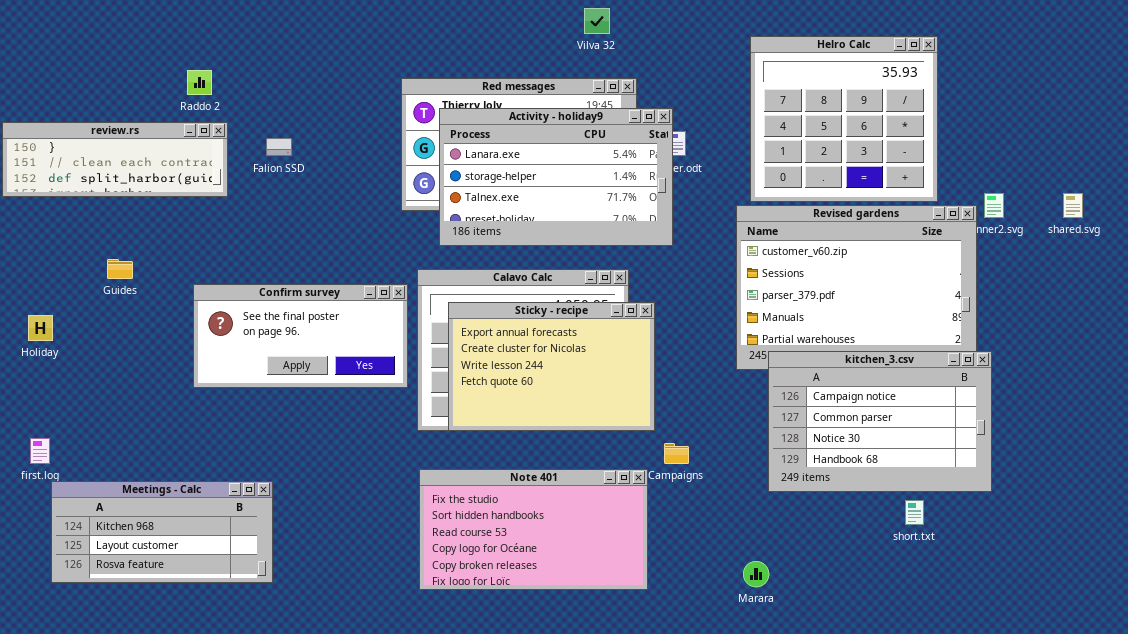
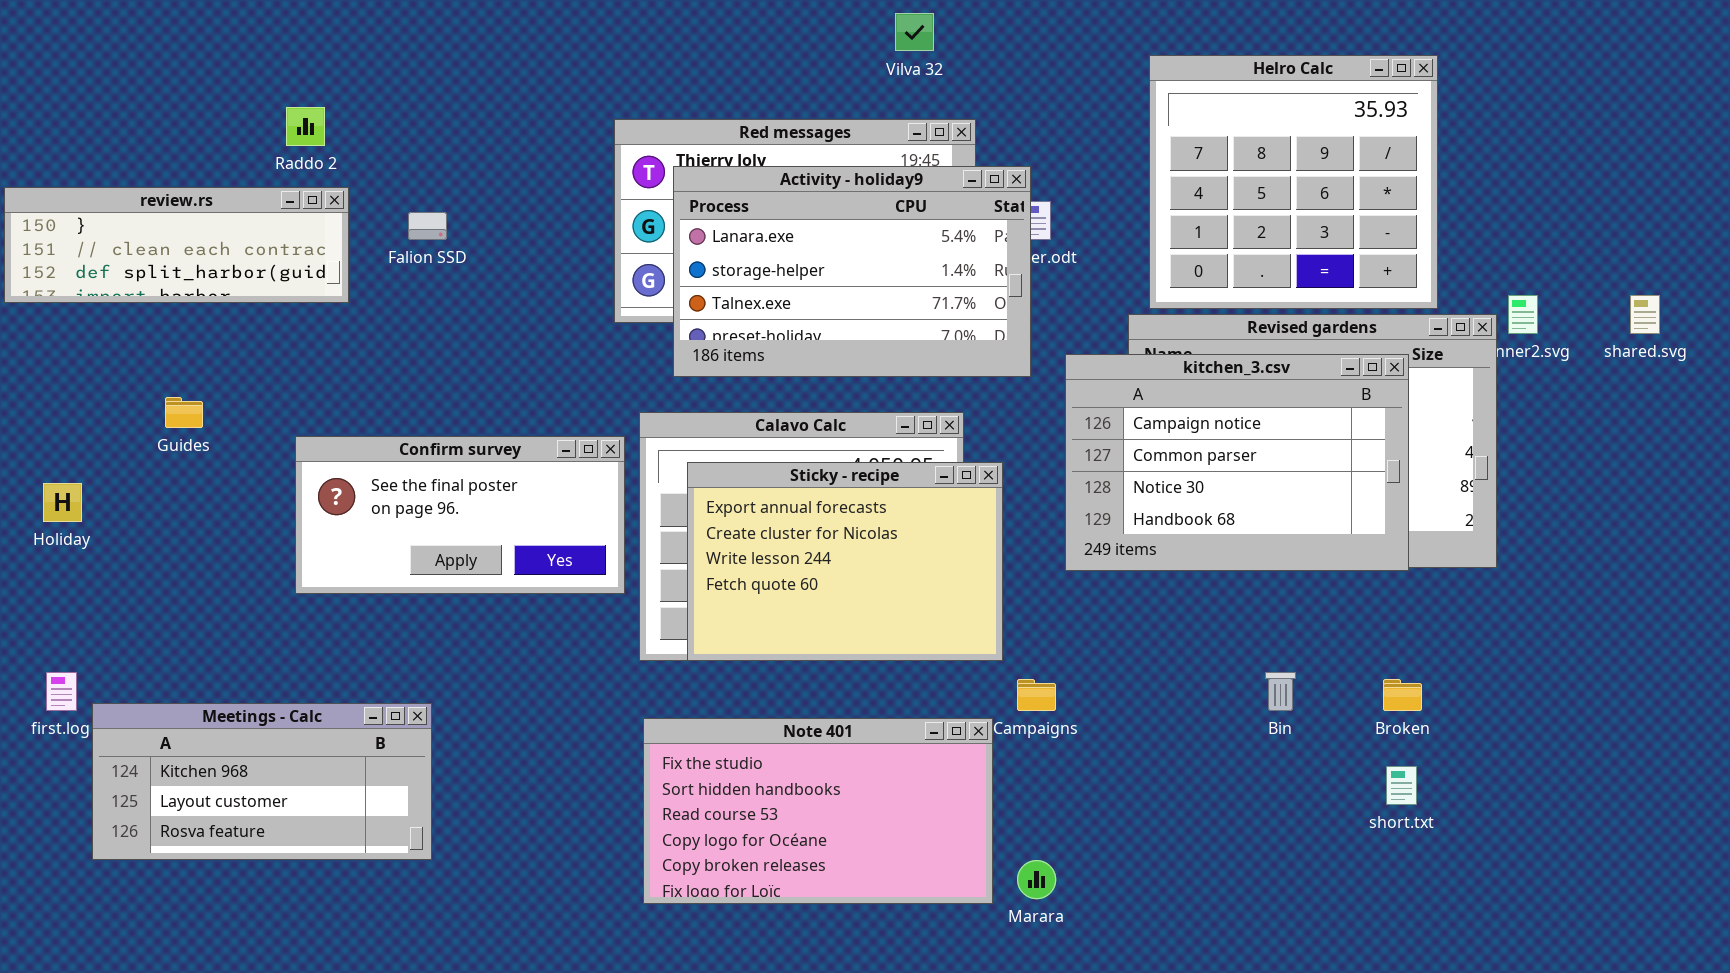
kitchen_3.csv: [768,351,992,492] -> [1065,354,1409,571], moved
Meetings - Calc: [51,481,273,583] -> [92,703,432,860], moved
Marara: [743,561,769,587] -> [1017,860,1056,899], moved

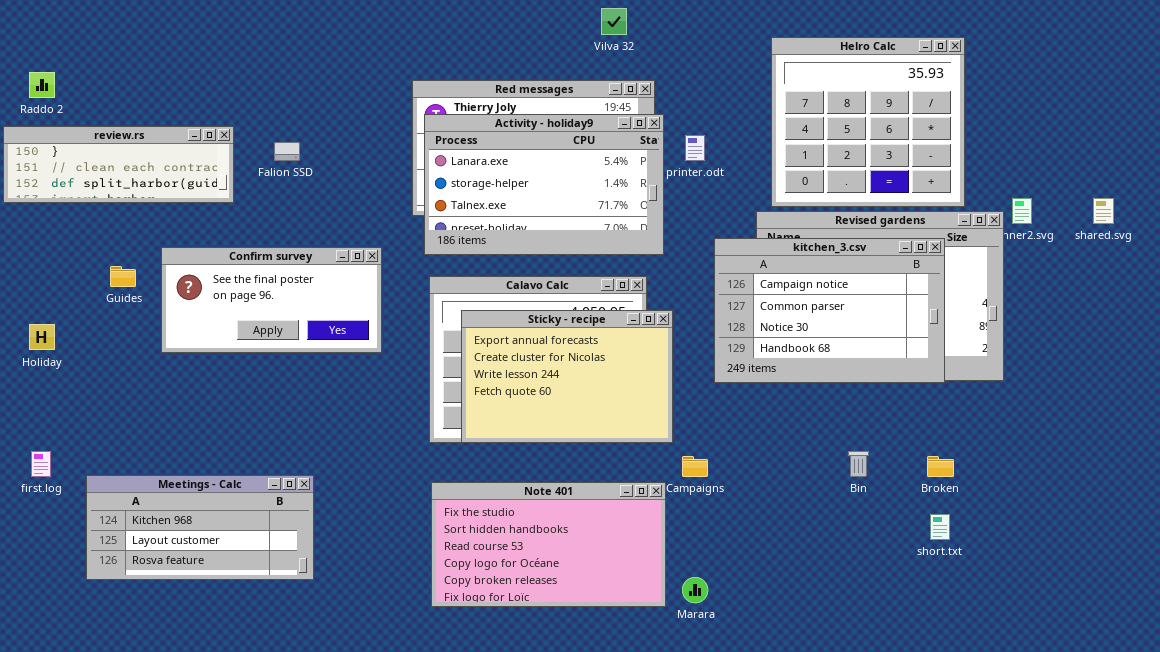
Raddo 2: [286,107,325,146] -> [29,72,55,98], moved
Activity - holiday9: [673,166,1031,377] -> [424,114,664,255], moved
Confirm survey: [295,436,625,594] -> [161,247,382,353], moved
Meetings - Calc: [92,703,432,860] -> [86,475,314,580], moved

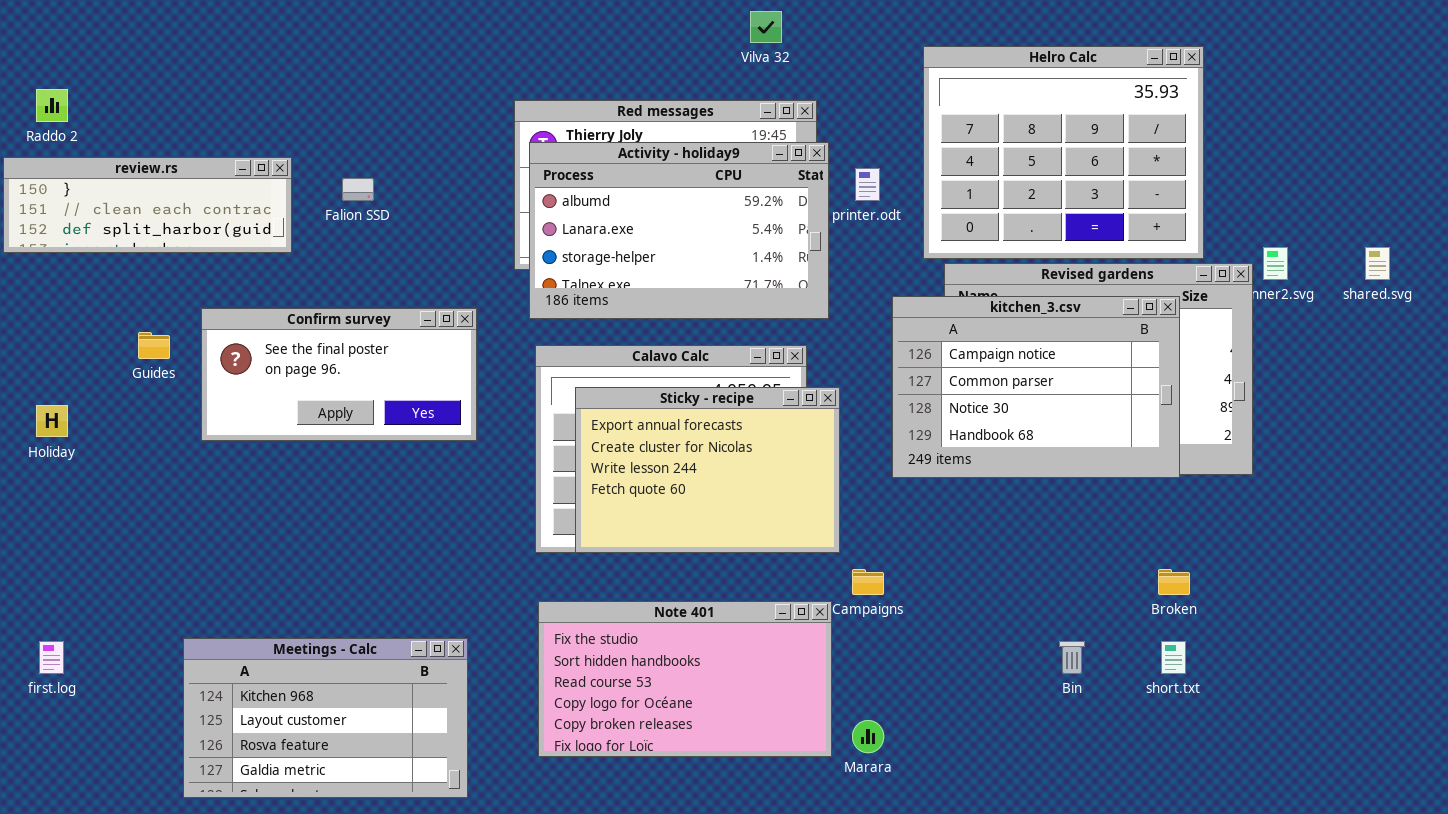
Helro Calc: [771,37,965,207] -> [923,46,1204,259], resized
Activity - holiday9: [424,114,664,255] -> [529,142,829,319], scrolled up 1 row
first.log: [31,451,51,477] -> [39,641,64,674], moved
Bin: [848,451,869,477] -> [1059,641,1085,674], moved
Meetings - Calc: [86,475,314,580] -> [183,638,468,798], moved, resized

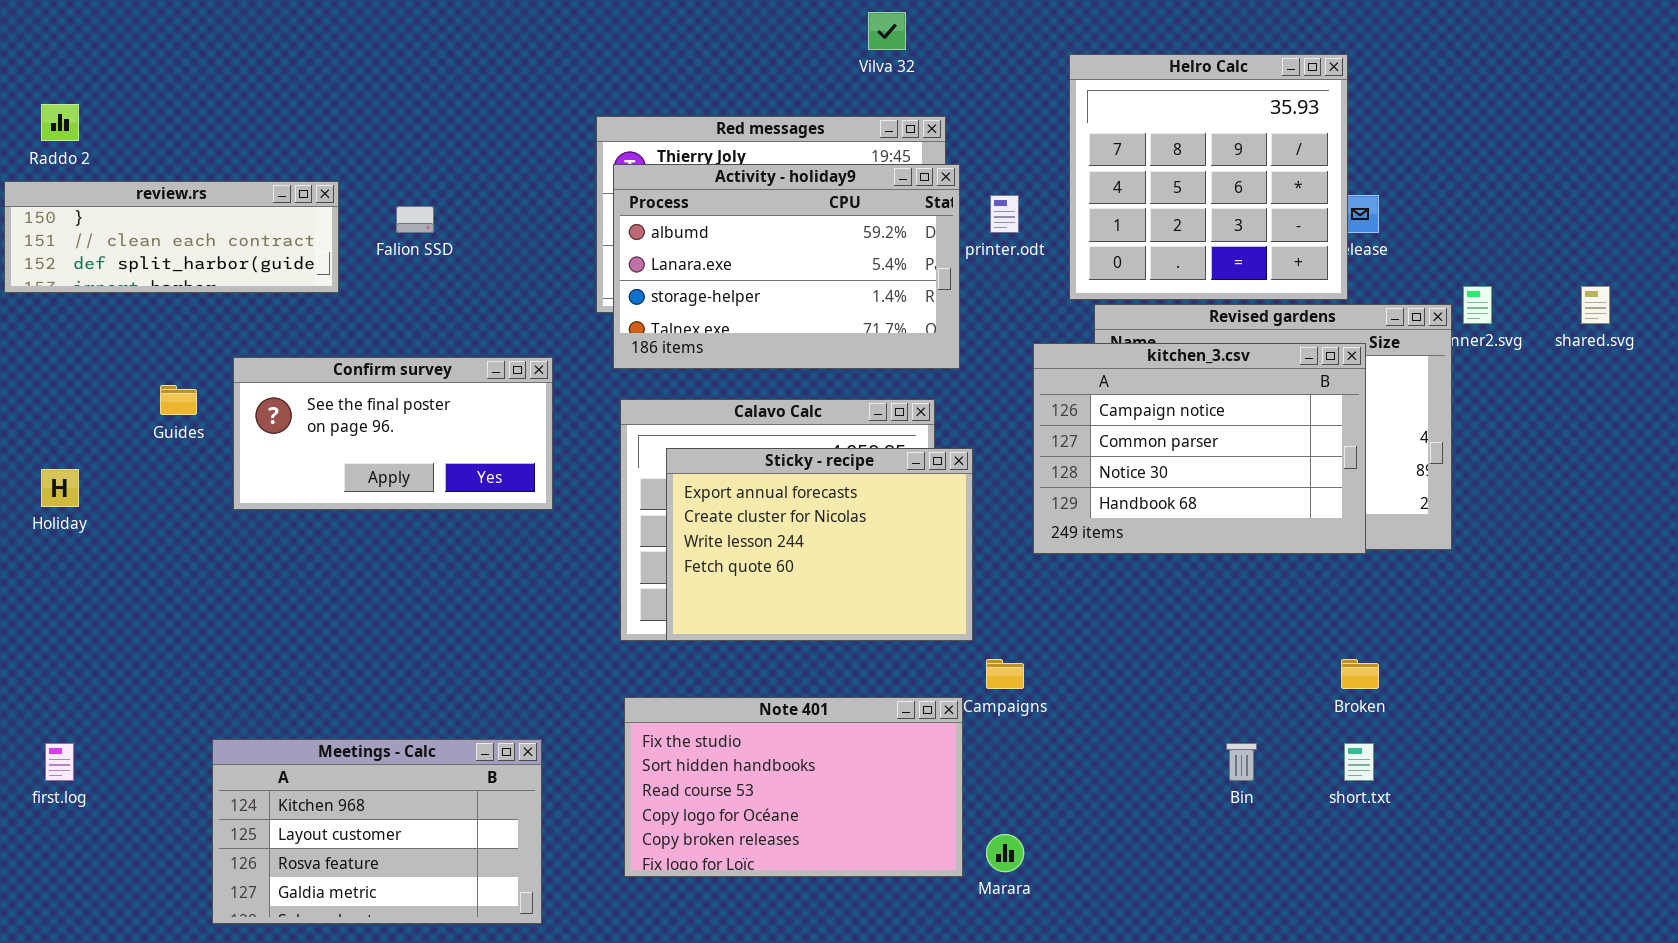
Helro Calc: [923,46,1204,259] -> [1069,54,1348,300], resized

